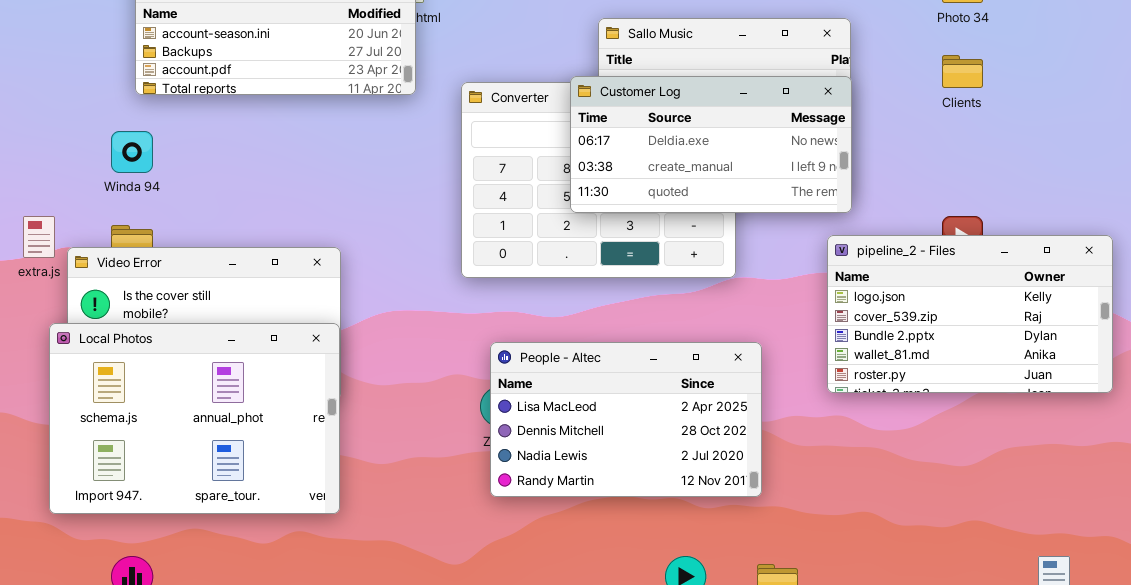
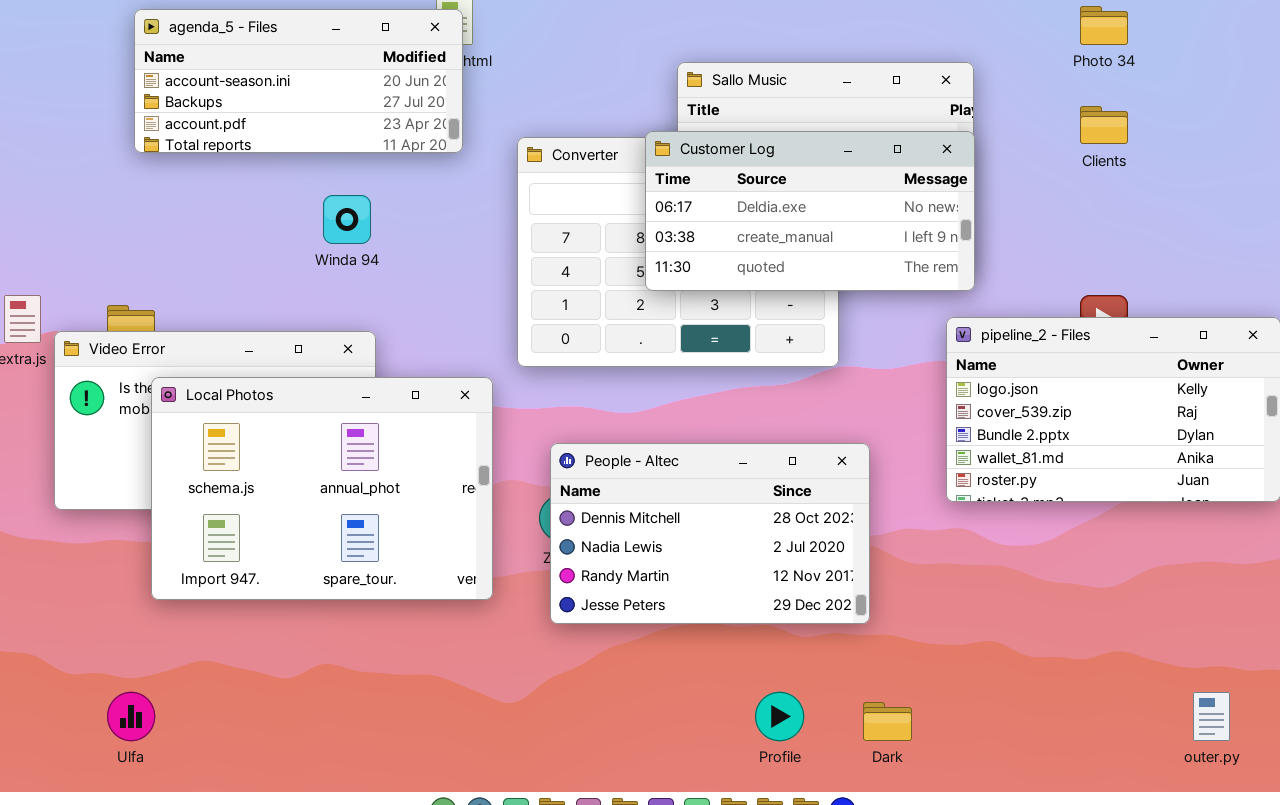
Winda 94: [111,131,153,173] -> [323,195,371,244], moved
Local Photos: [49,323,340,514] -> [151,377,493,600], moved
People - Altec: [490,342,762,497] -> [550,443,870,624], scrolled down 1 row

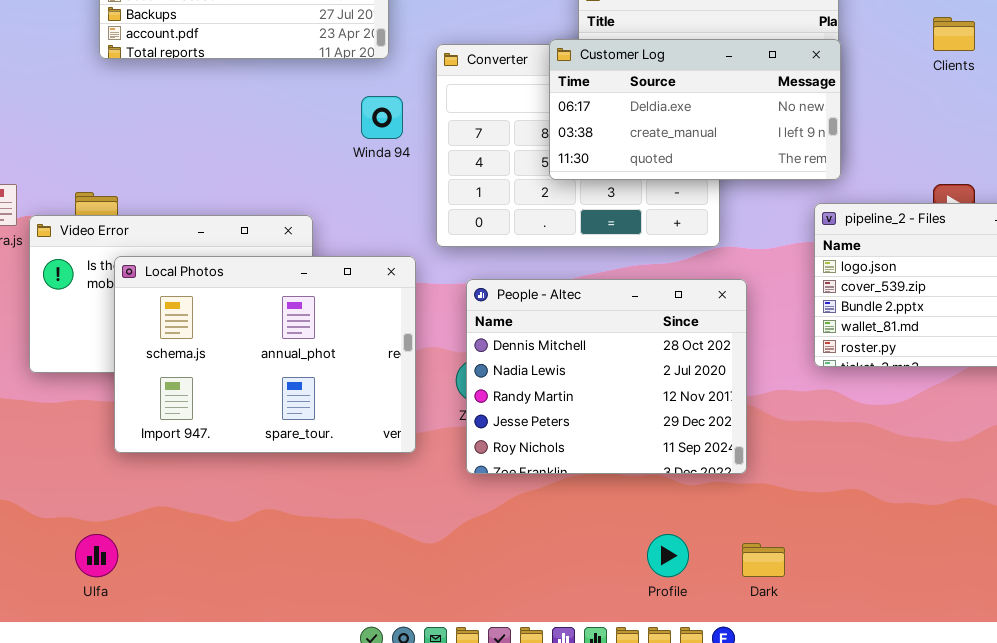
Winda 94: [323,195,371,244] -> [361,96,403,139], moved
People - Altec: [550,443,870,624] -> [466,279,747,474], resized

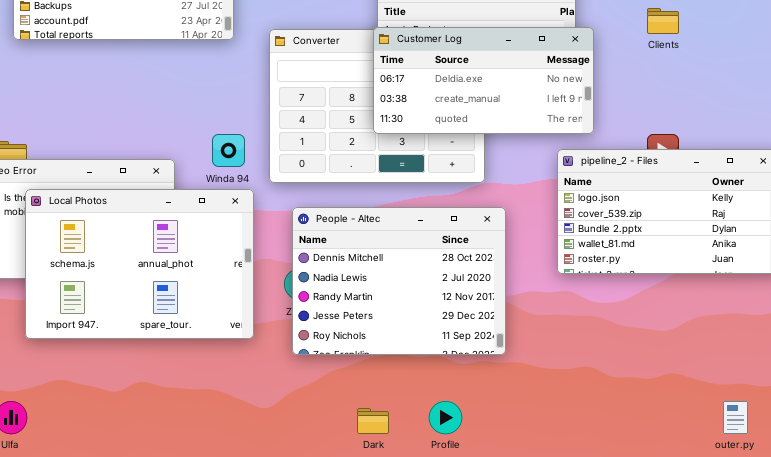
Customer Log: [549,39,841,180] -> [373,27,594,134], moved
Winda 94: [361,96,403,139] -> [212,134,245,167], moved
Dark: [742,543,785,577] -> [357,408,389,434], moved

